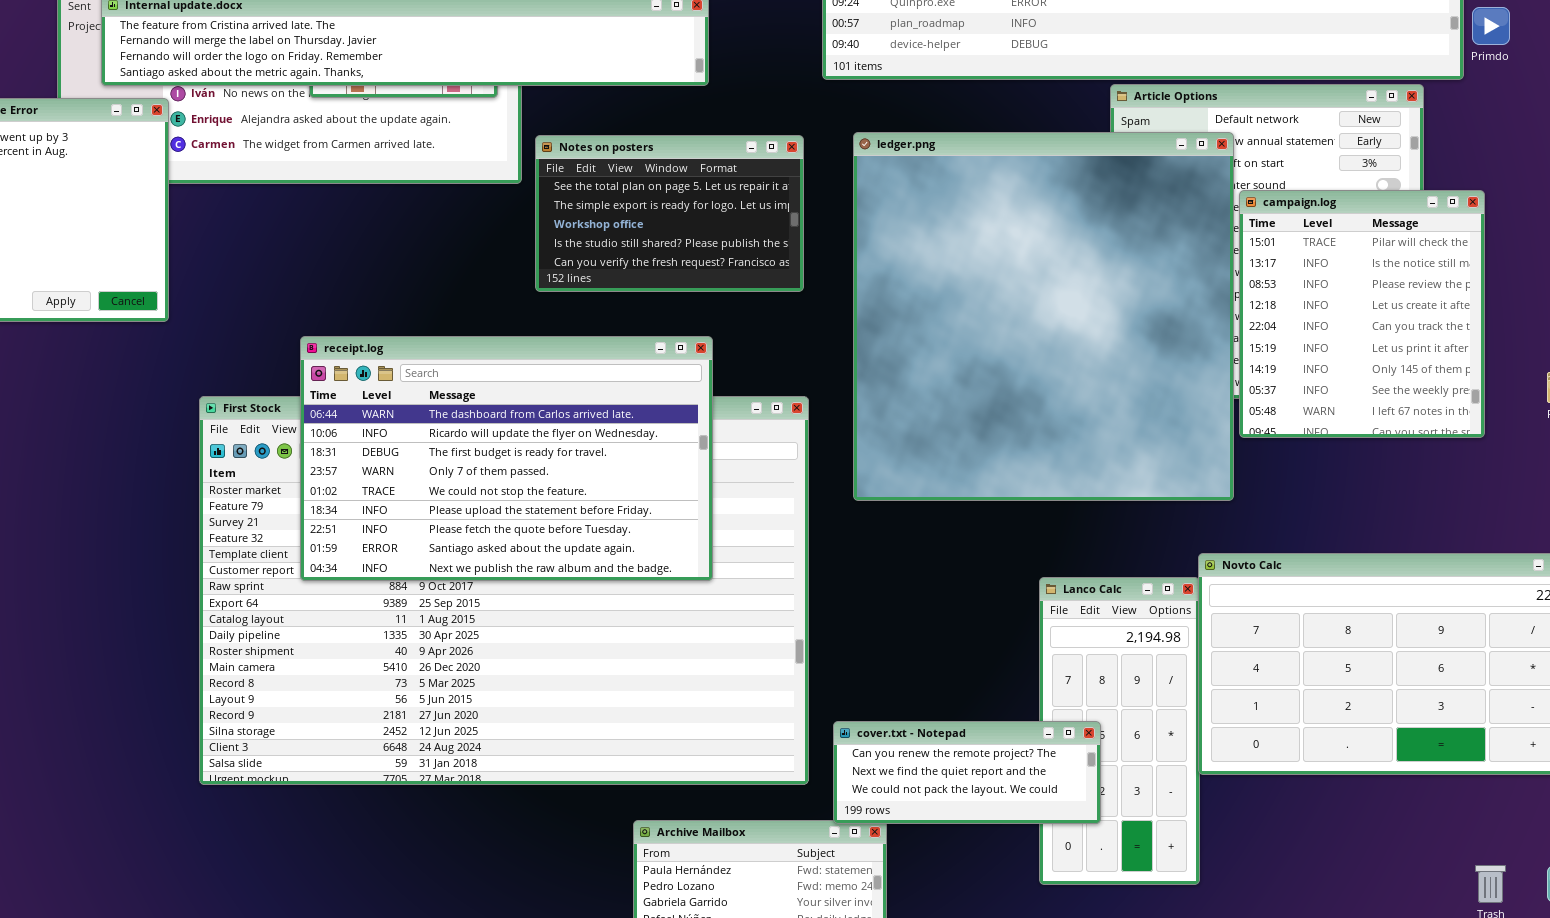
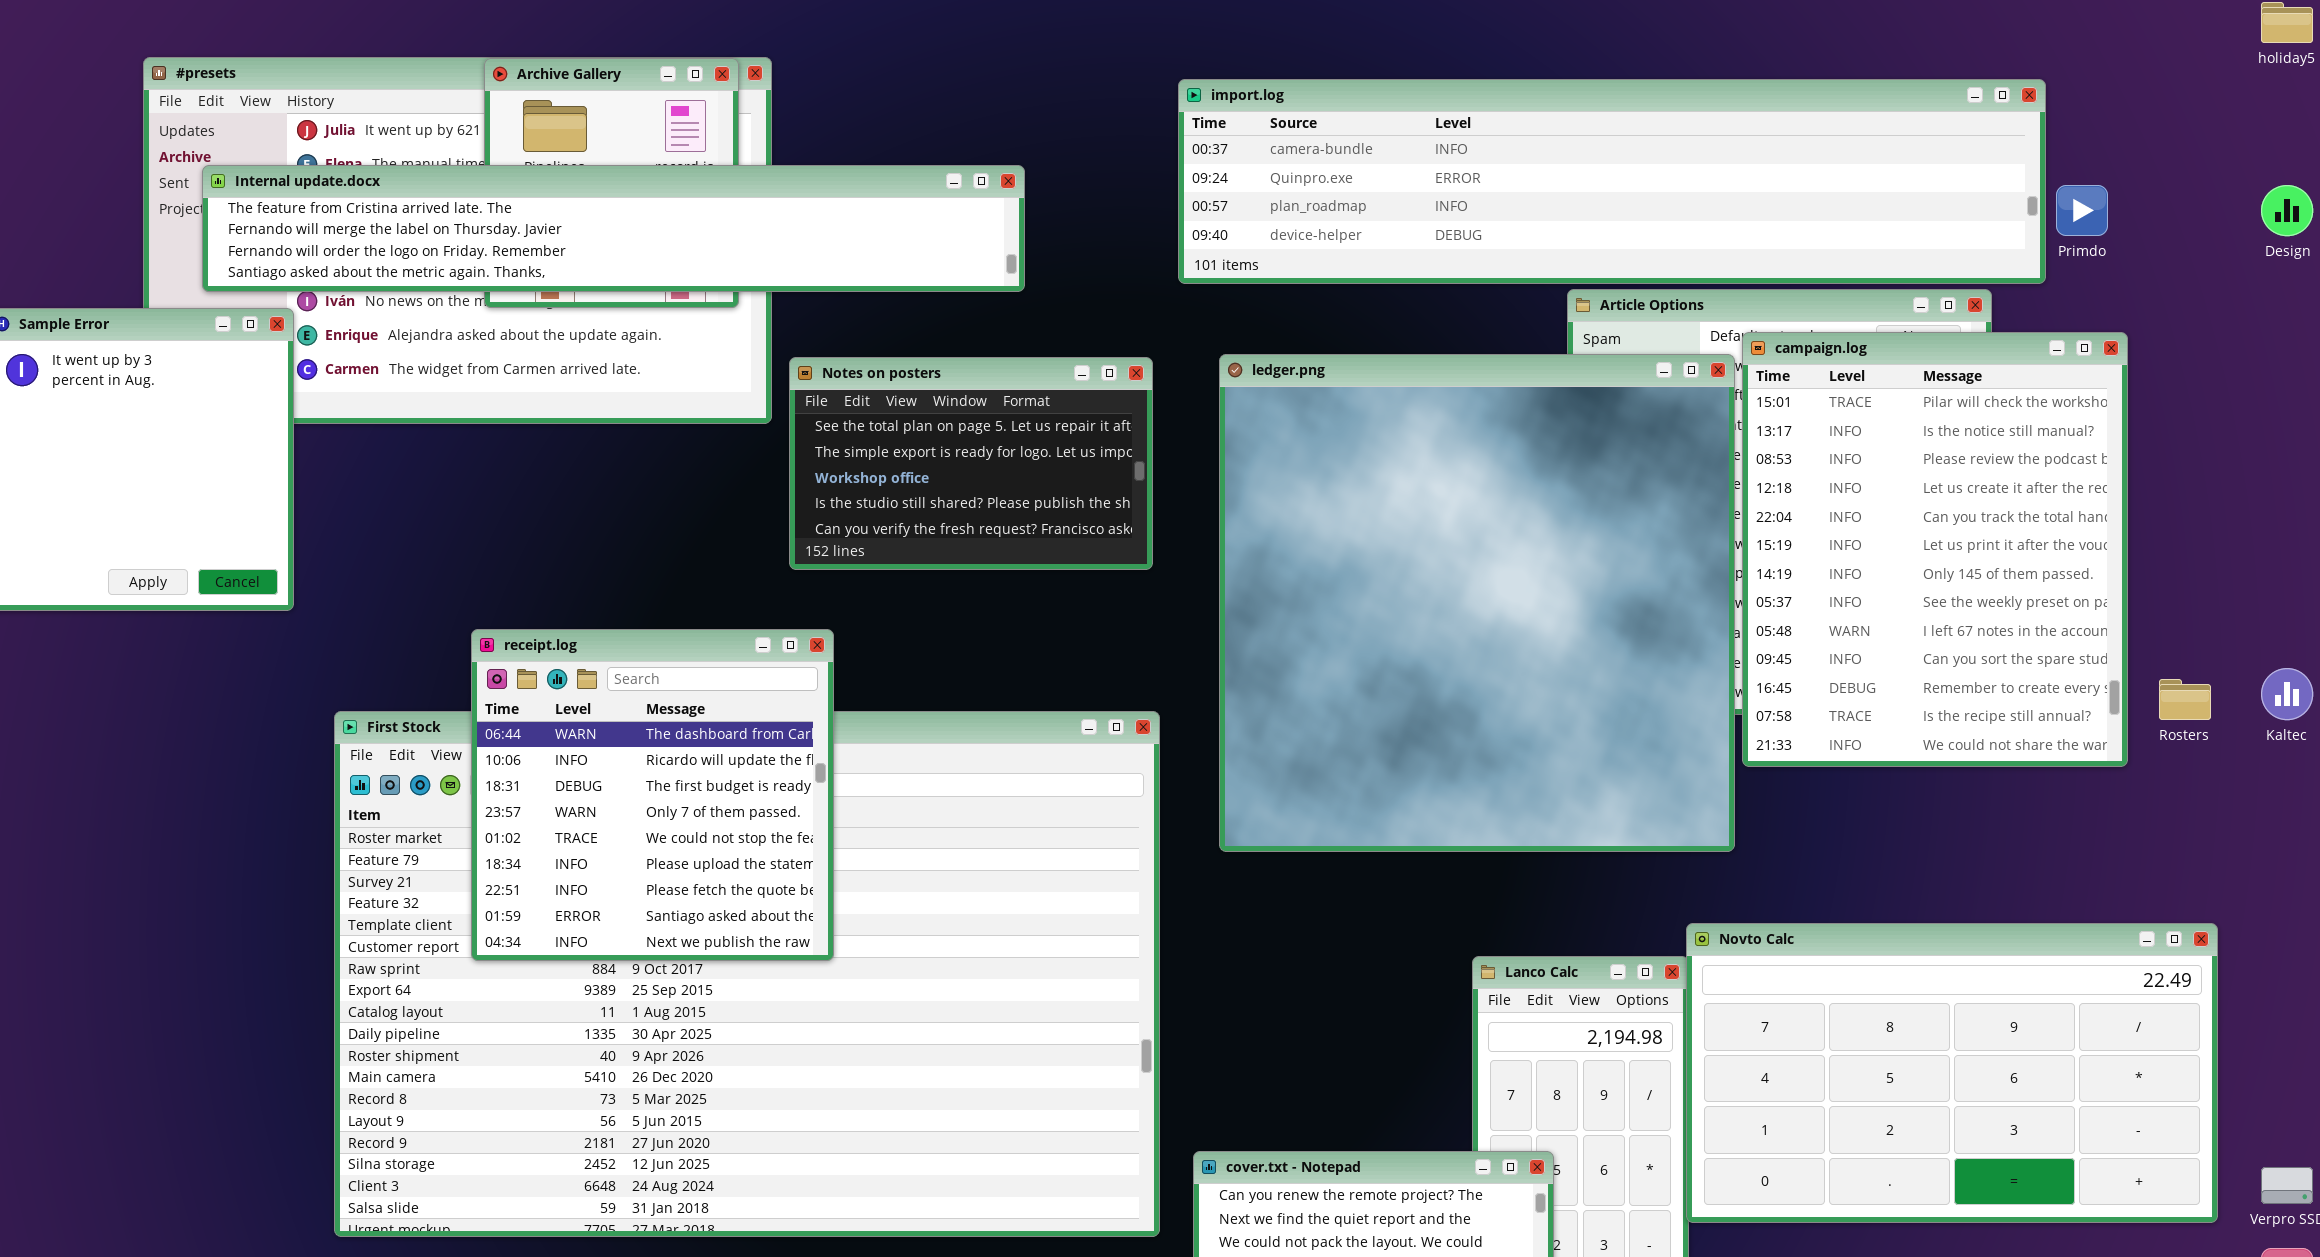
campaign.log: [1239,190,1485,438] -> [1742,332,2128,767], resized
receipt.log: [300,336,713,581] -> [471,629,834,961], resized

